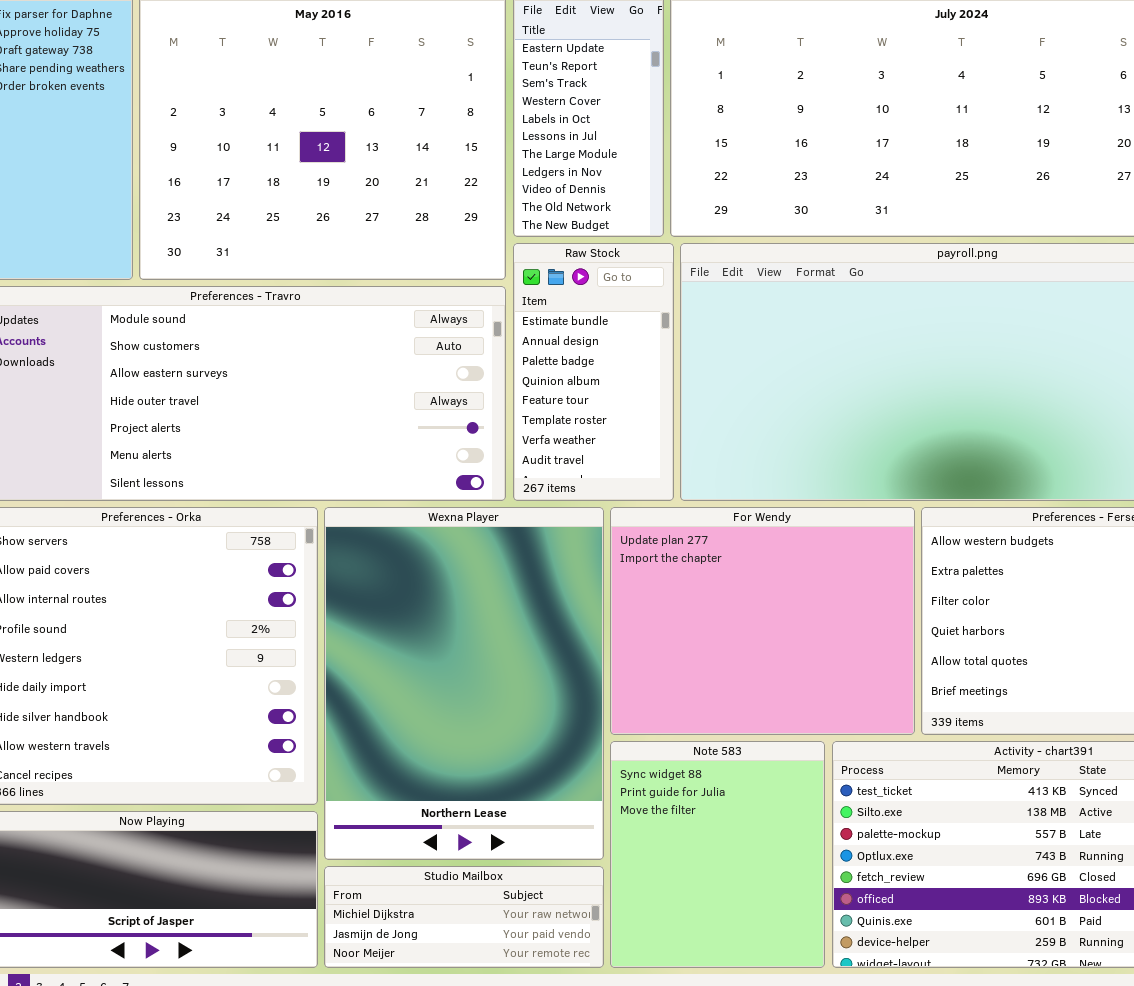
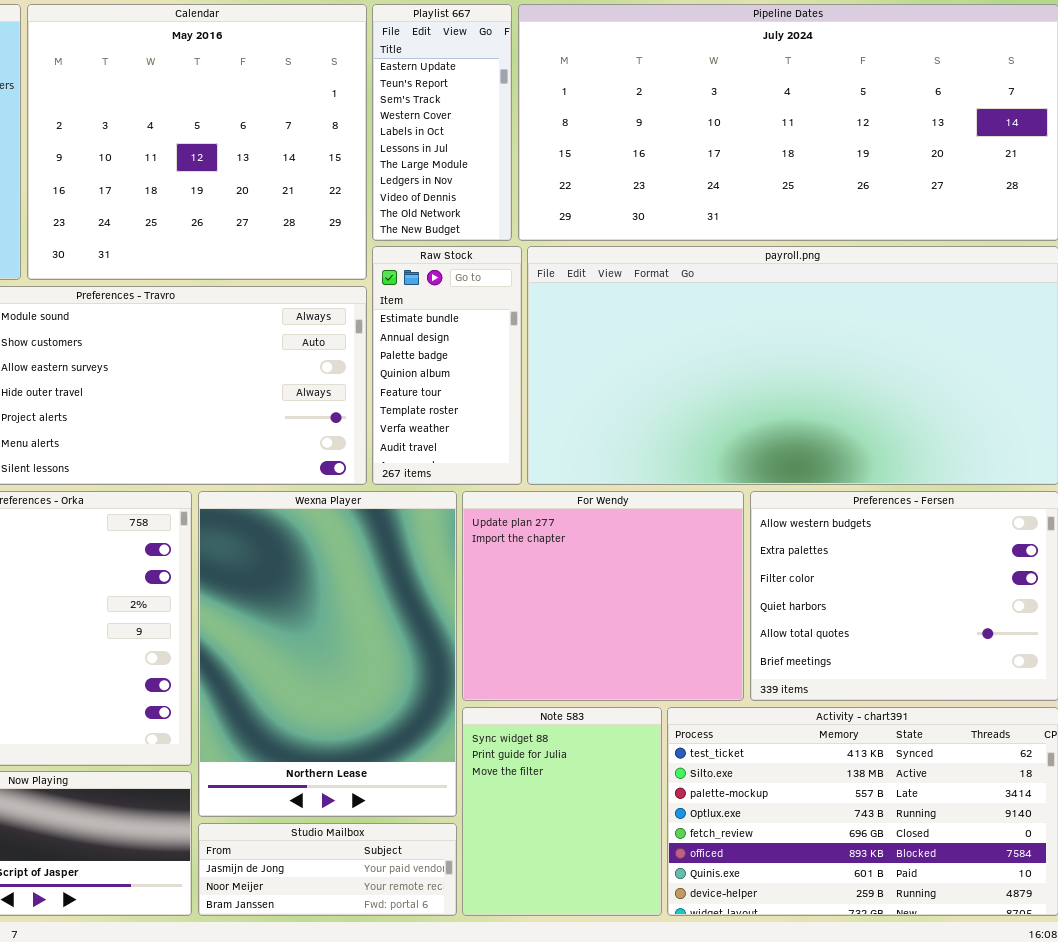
Studio Mailbox: [324,866,604,968] -> [198,823,457,916], scrolled down 1 row

